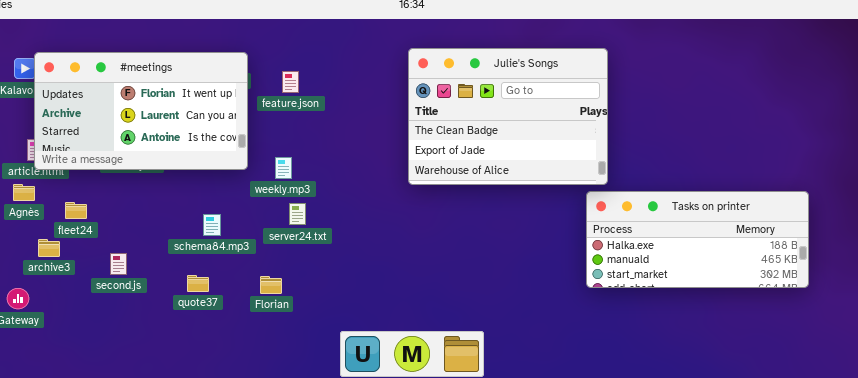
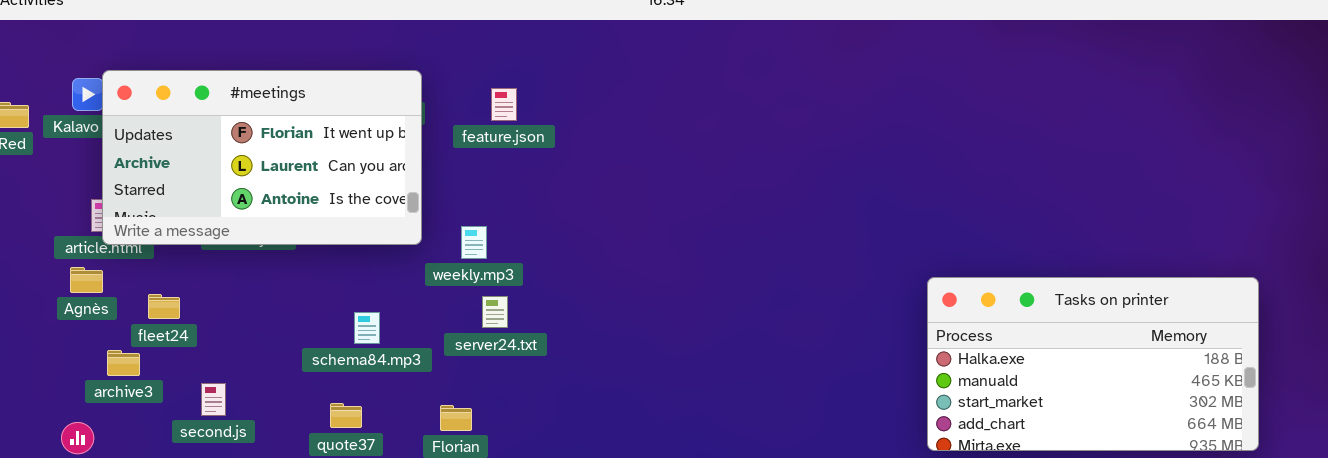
Julie's Songs: [408,48,608,185] -> none, closed
feature.json: [282,71,299,93] -> [491,88,517,121], moved
Tasks on printer: [586,191,809,288] -> [927,277,1259,451], resized
second.js: [110,253,127,275] -> [201,383,226,416], moved

